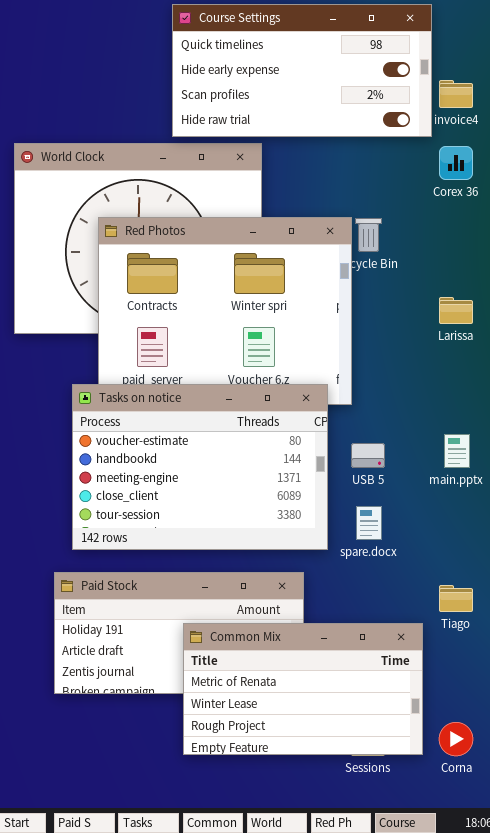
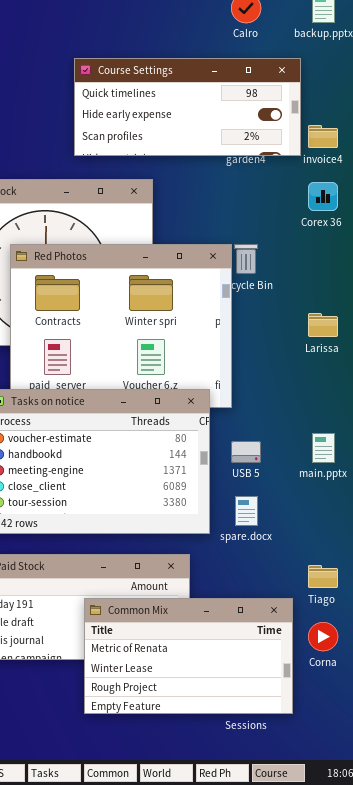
Course Settings: [172,4,432,137] -> [74,58,301,156], resized
Corna: [439,722,473,756] -> [308,622,338,651], moved

